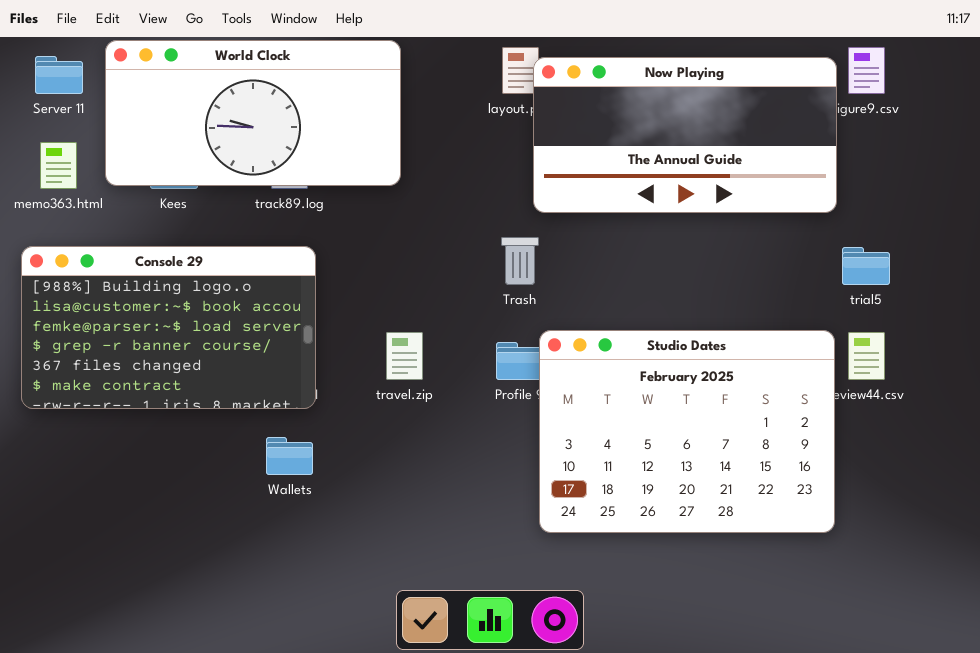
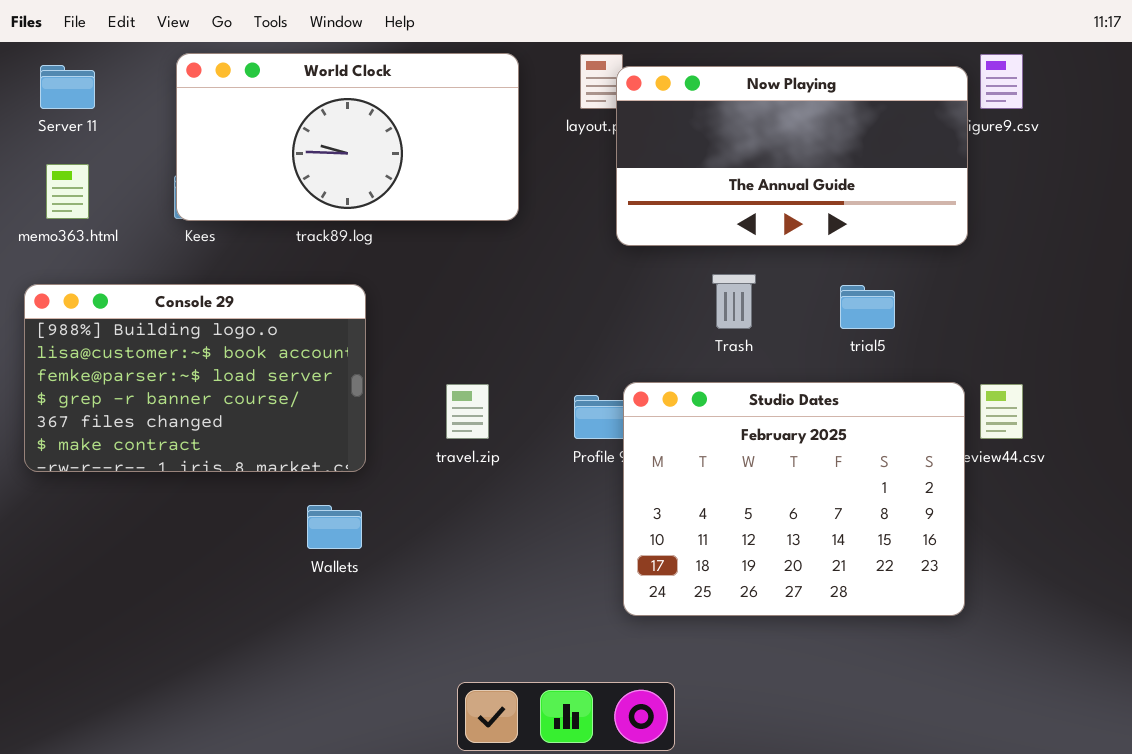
World Clock: [105,40,401,186] -> [176,53,519,221], moved
Trash: [501,237,539,285] -> [712,274,756,329], moved
trial5: [842,247,890,285] -> [840,285,895,329], moved

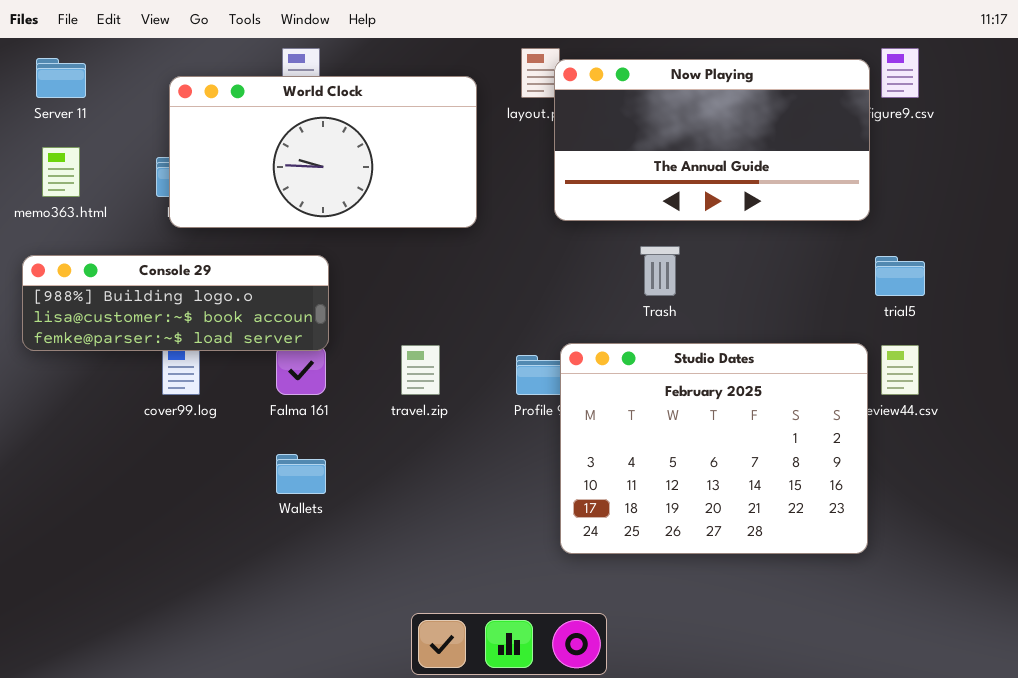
World Clock: [176,53,519,221] -> [169,76,477,228], moved
Console 29: [24,284,366,472] -> [22,255,329,351], resized
trial5: [840,285,895,329] -> [875,256,925,296], moved

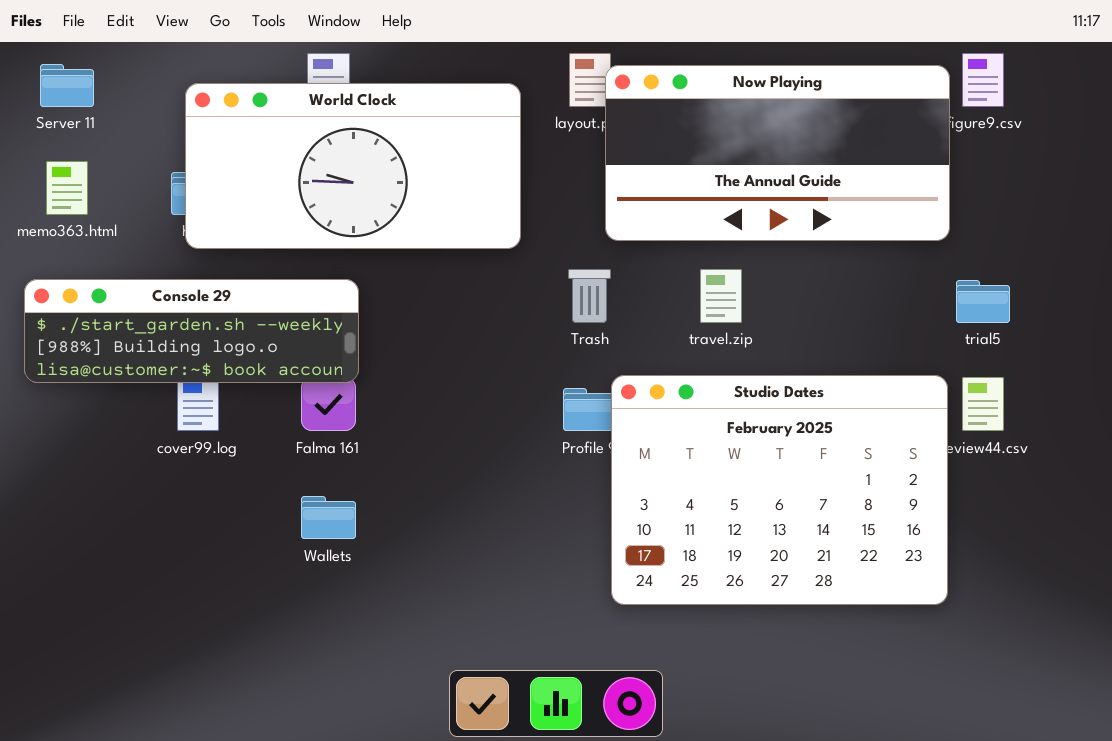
Trash: [640,246,680,296] -> [568,269,611,323], moved
Console 29: [22,255,329,351] -> [24,279,359,383], scrolled up 1 row
travel.zip: [401,345,440,395] -> [700,269,742,323], moved

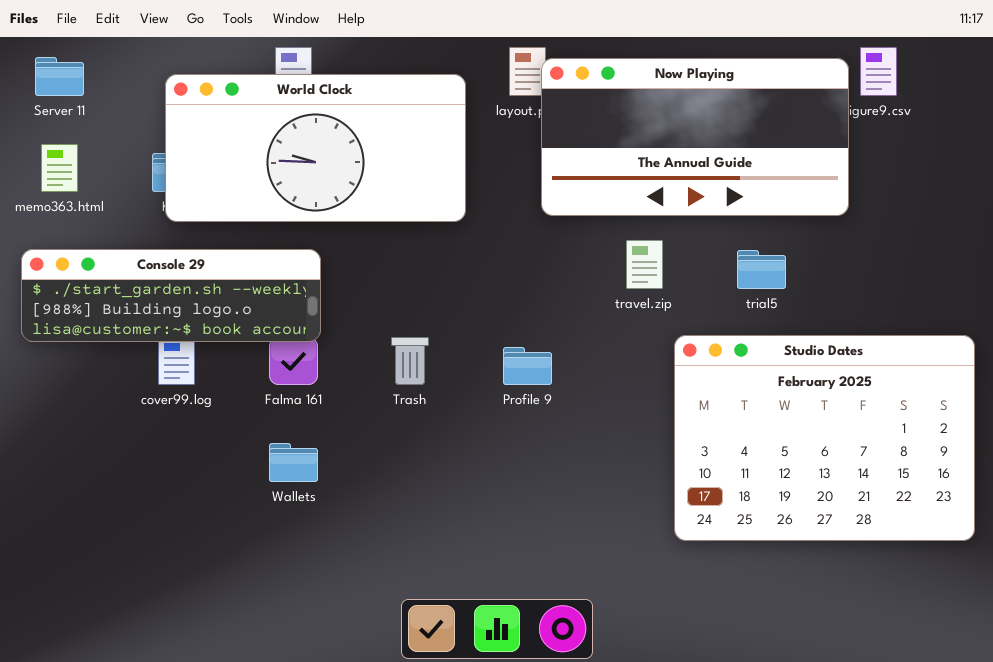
Trash: [568,269,611,323] -> [391,337,429,385], moved
trial5: [956,280,1010,323] -> [737,250,786,289], moved
Studio Dates: [611,375,948,605] -> [674,335,975,541], moved

